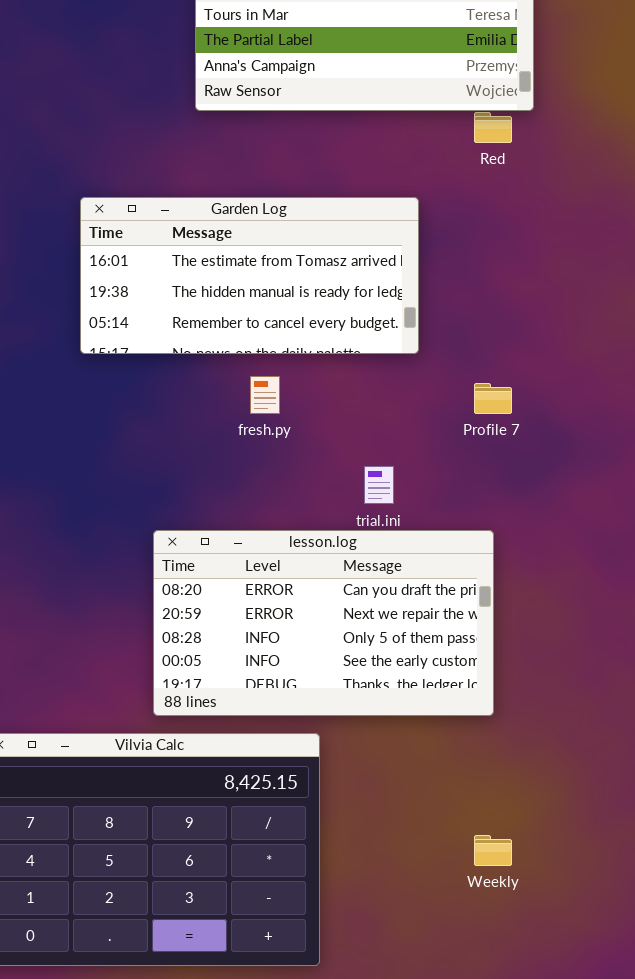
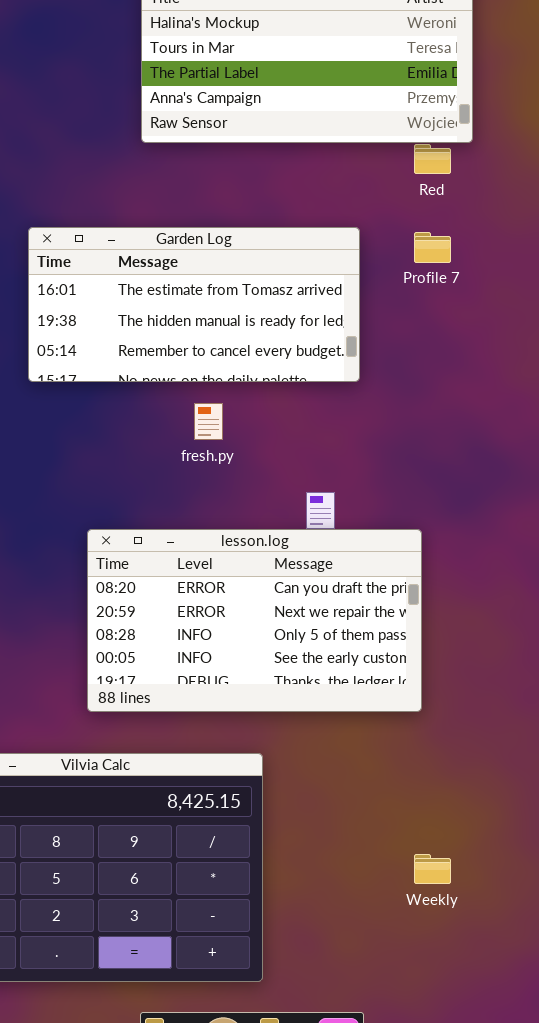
Profile 7: [474,383,512,414] -> [414,232,451,263], moved
lesson.log: [153,530,494,716] -> [87,529,422,712], moved

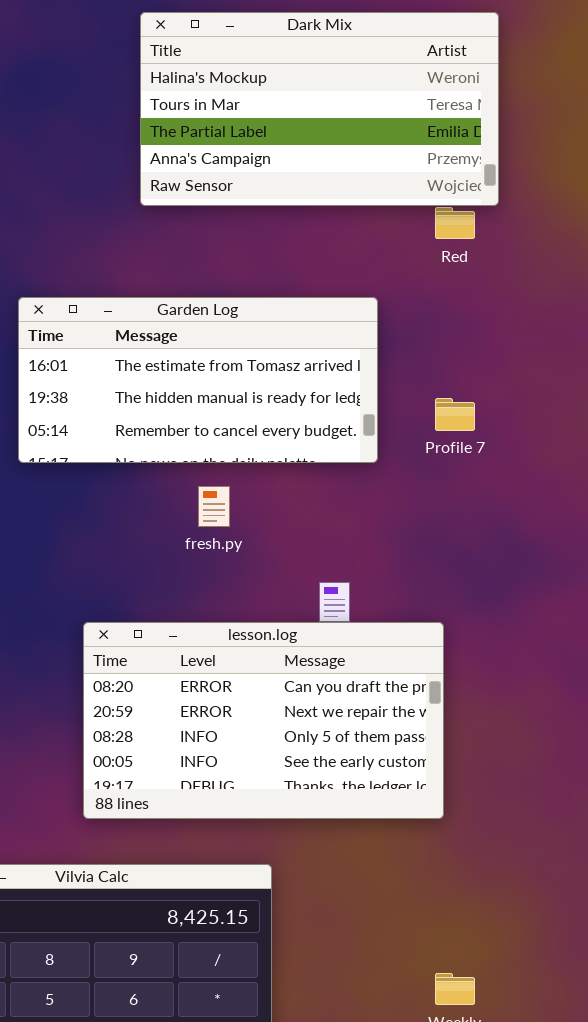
Profile 7: [414,232,451,263] -> [435,398,475,431], moved

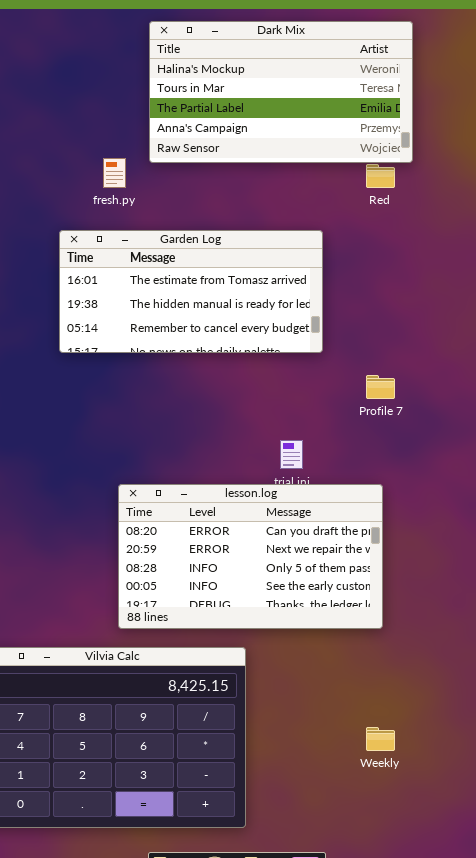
Profile 7: [435,398,475,431] -> [366,375,395,399], moved
fresh.py: [198,486,230,527] -> [103,158,126,188], moved
lesson.log: [83,622,444,819] -> [118,484,383,629], moved

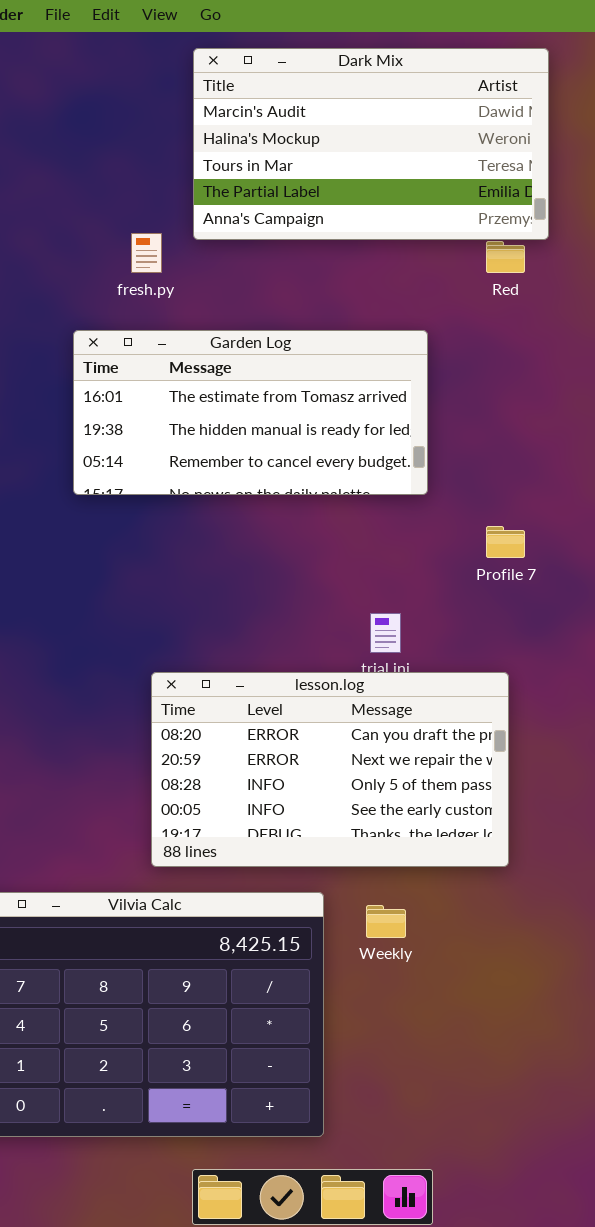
Dark Mix: [149,21,413,163] -> [193,48,549,240], scrolled up 1 row
Weekly: [366,727,395,751] -> [366,905,406,938], moved

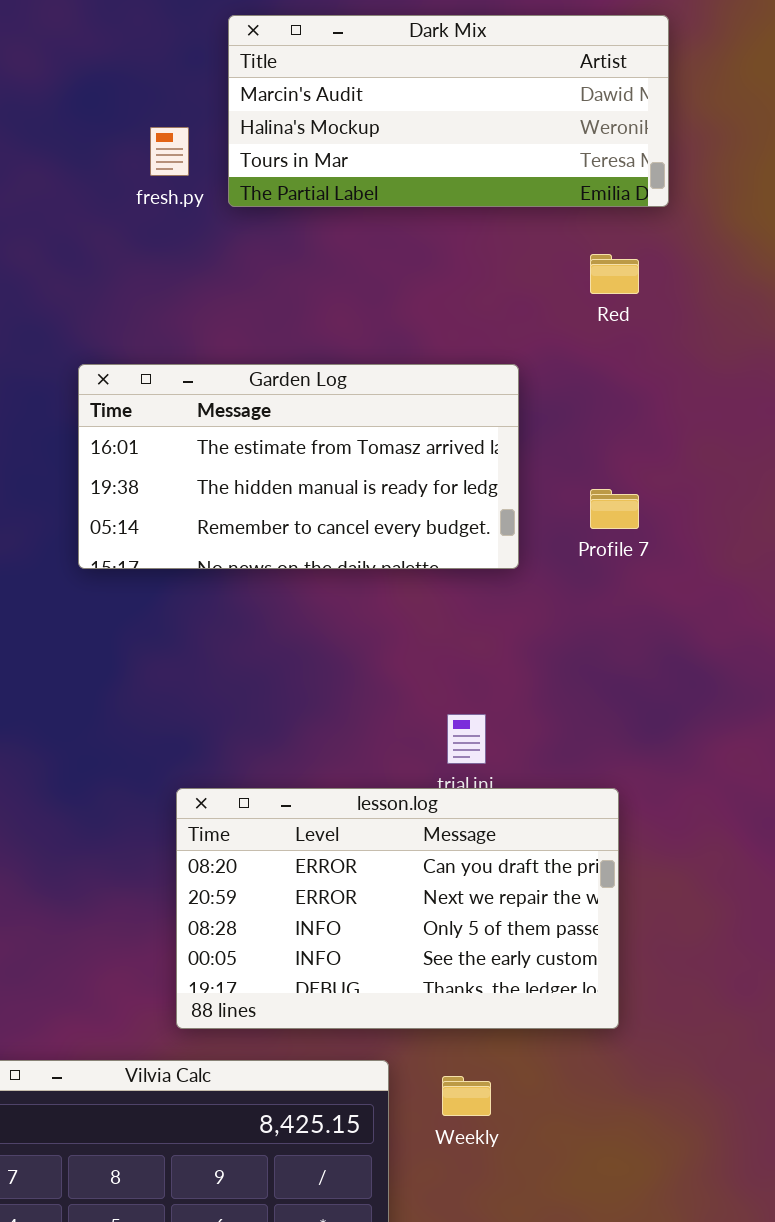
Dark Mix: [193,48,549,240] -> [228,15,669,207], resized
fresh.py: [131,233,162,273] -> [150,127,189,176], moved
Profile 7: [486,526,525,558] -> [590,489,639,529], moved

